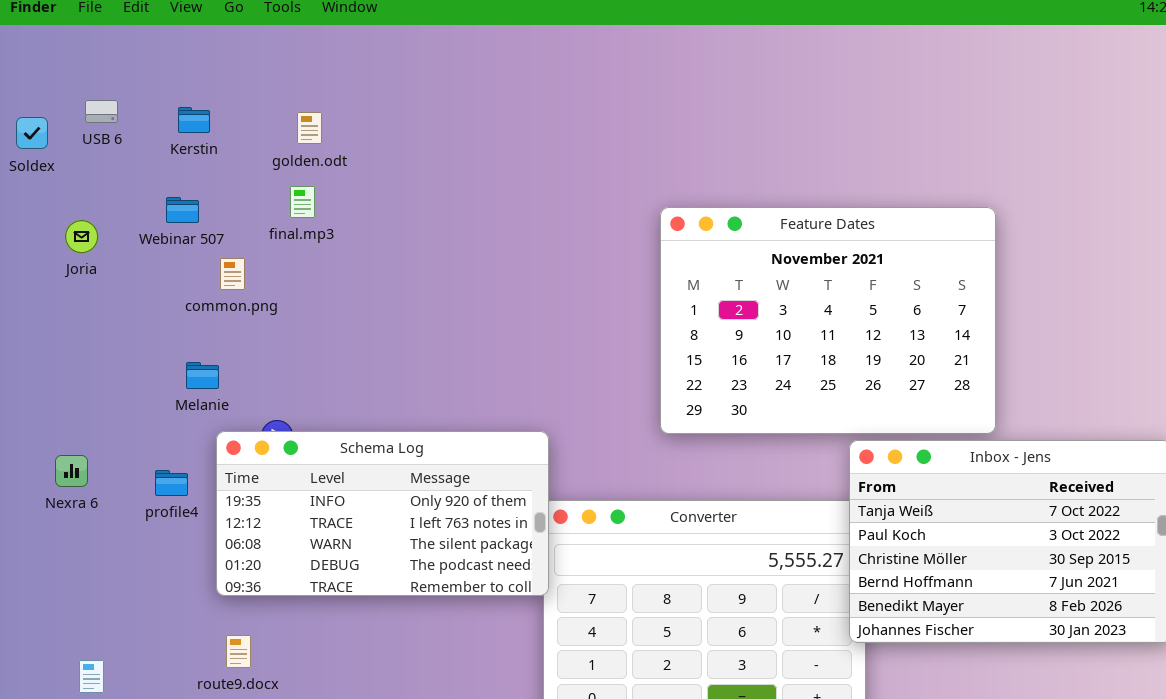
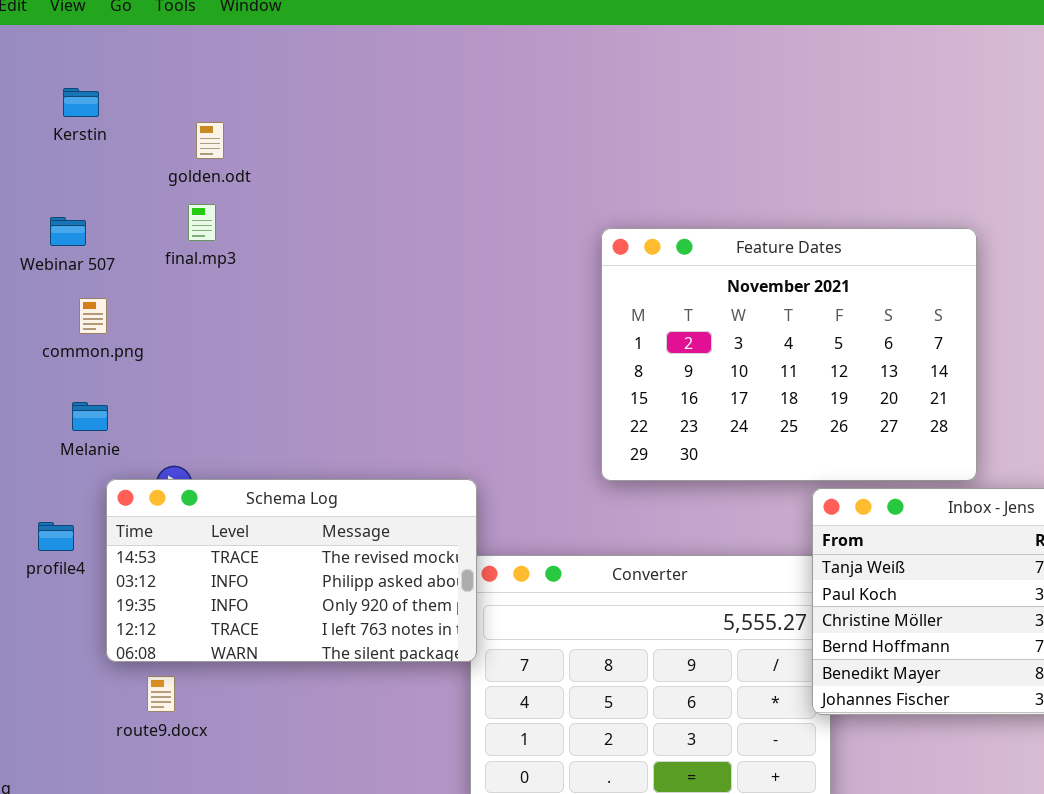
Kerstin: [178,107,210,133] -> [63,88,99,117], moved
common.png: [220,258,245,290] -> [79,298,107,334], moved
Schema Log: [216,431,549,596] -> [106,479,477,662], scrolled up 2 rows
route9.docx: [226,635,251,668] -> [147,676,175,712], moved

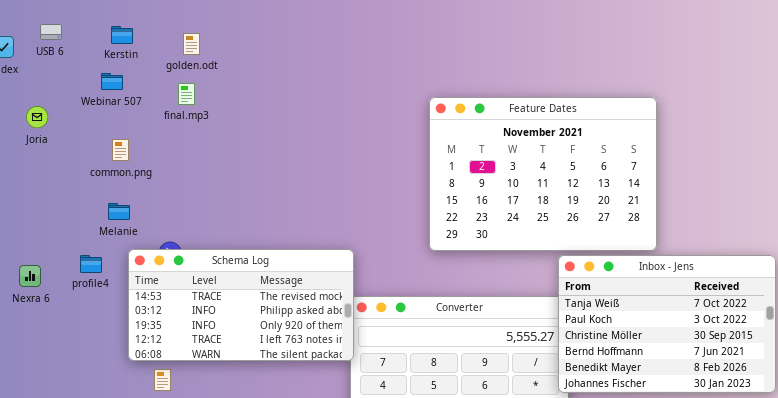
Kerstin: [63,88,99,117] -> [111,26,133,44], moved
Webinar 507: [50,217,86,246] -> [101,73,123,90], moved
profile4: [38,522,74,551] -> [80,255,102,273], moved

